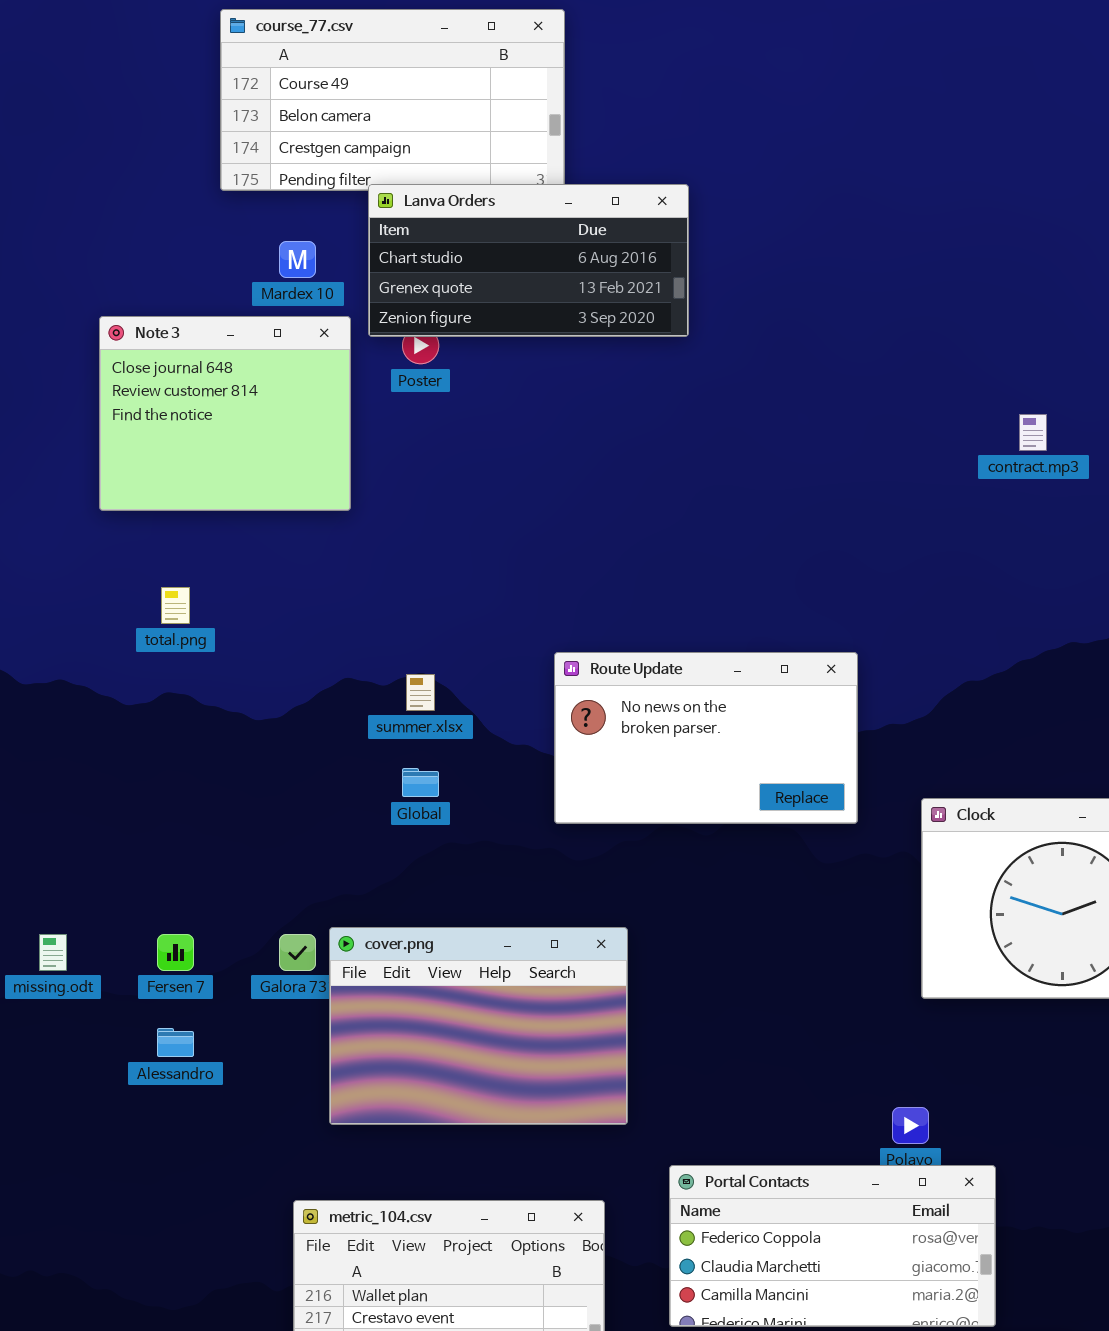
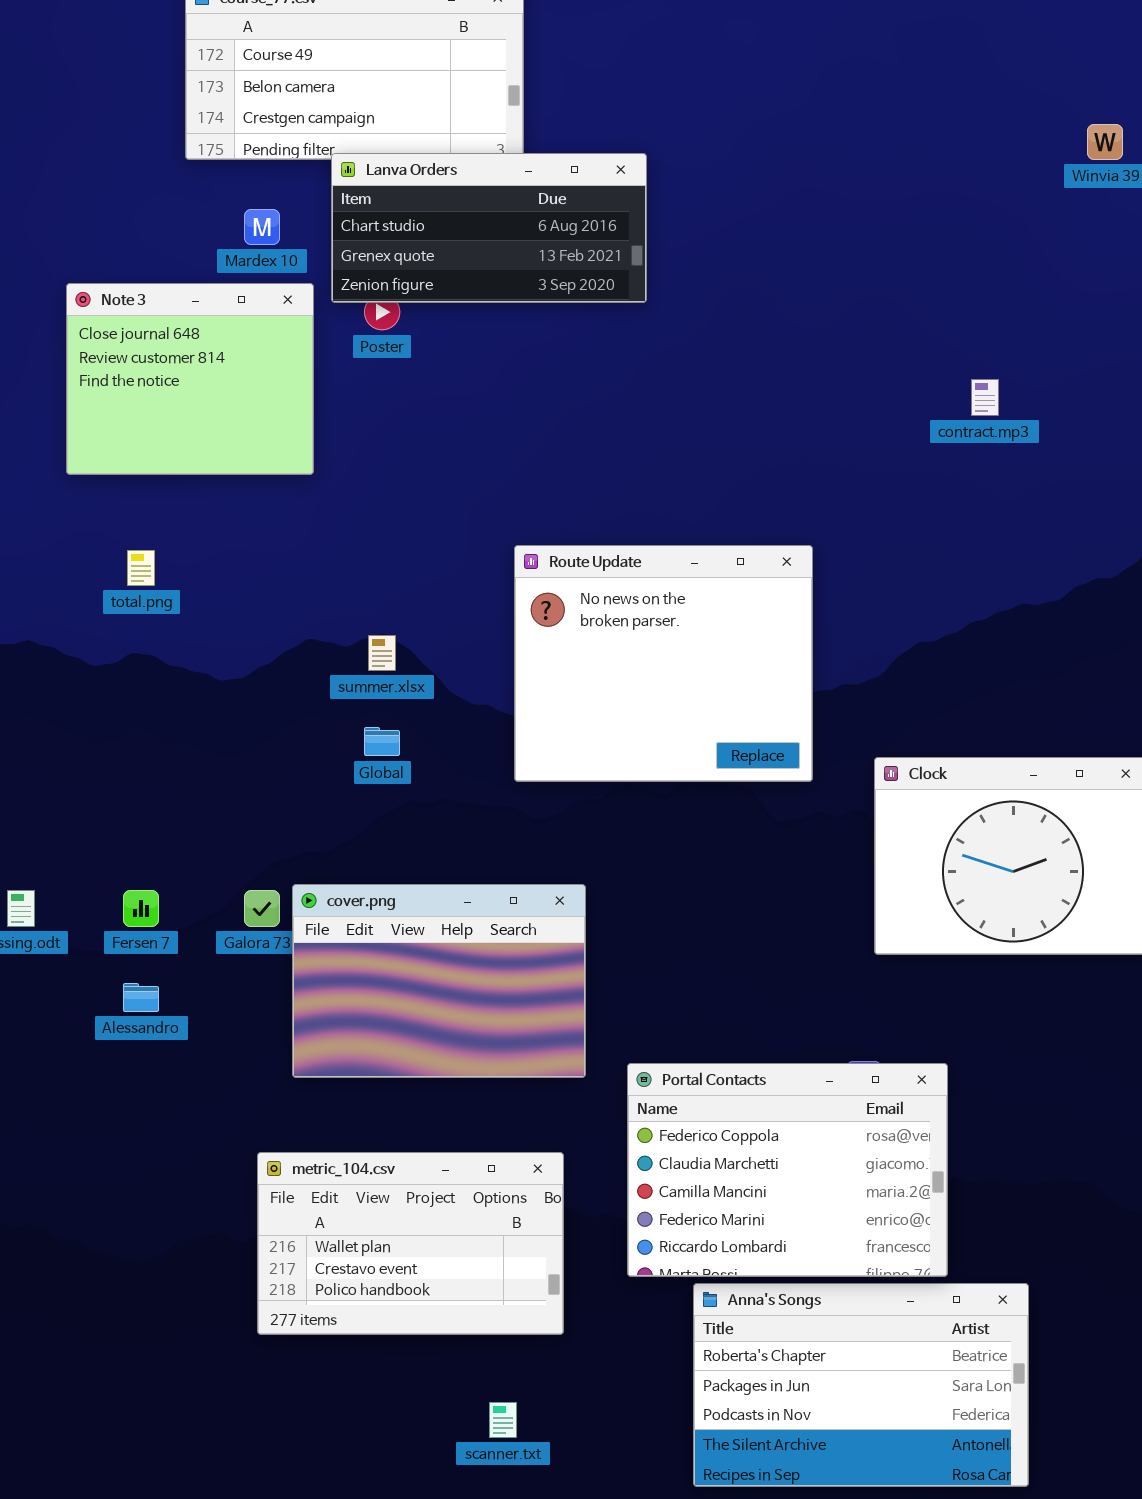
Route Update: [554,652,858,824] -> [514,545,813,782], resized
Portal Contacts: [669,1165,996,1327] -> [627,1063,948,1277], resized

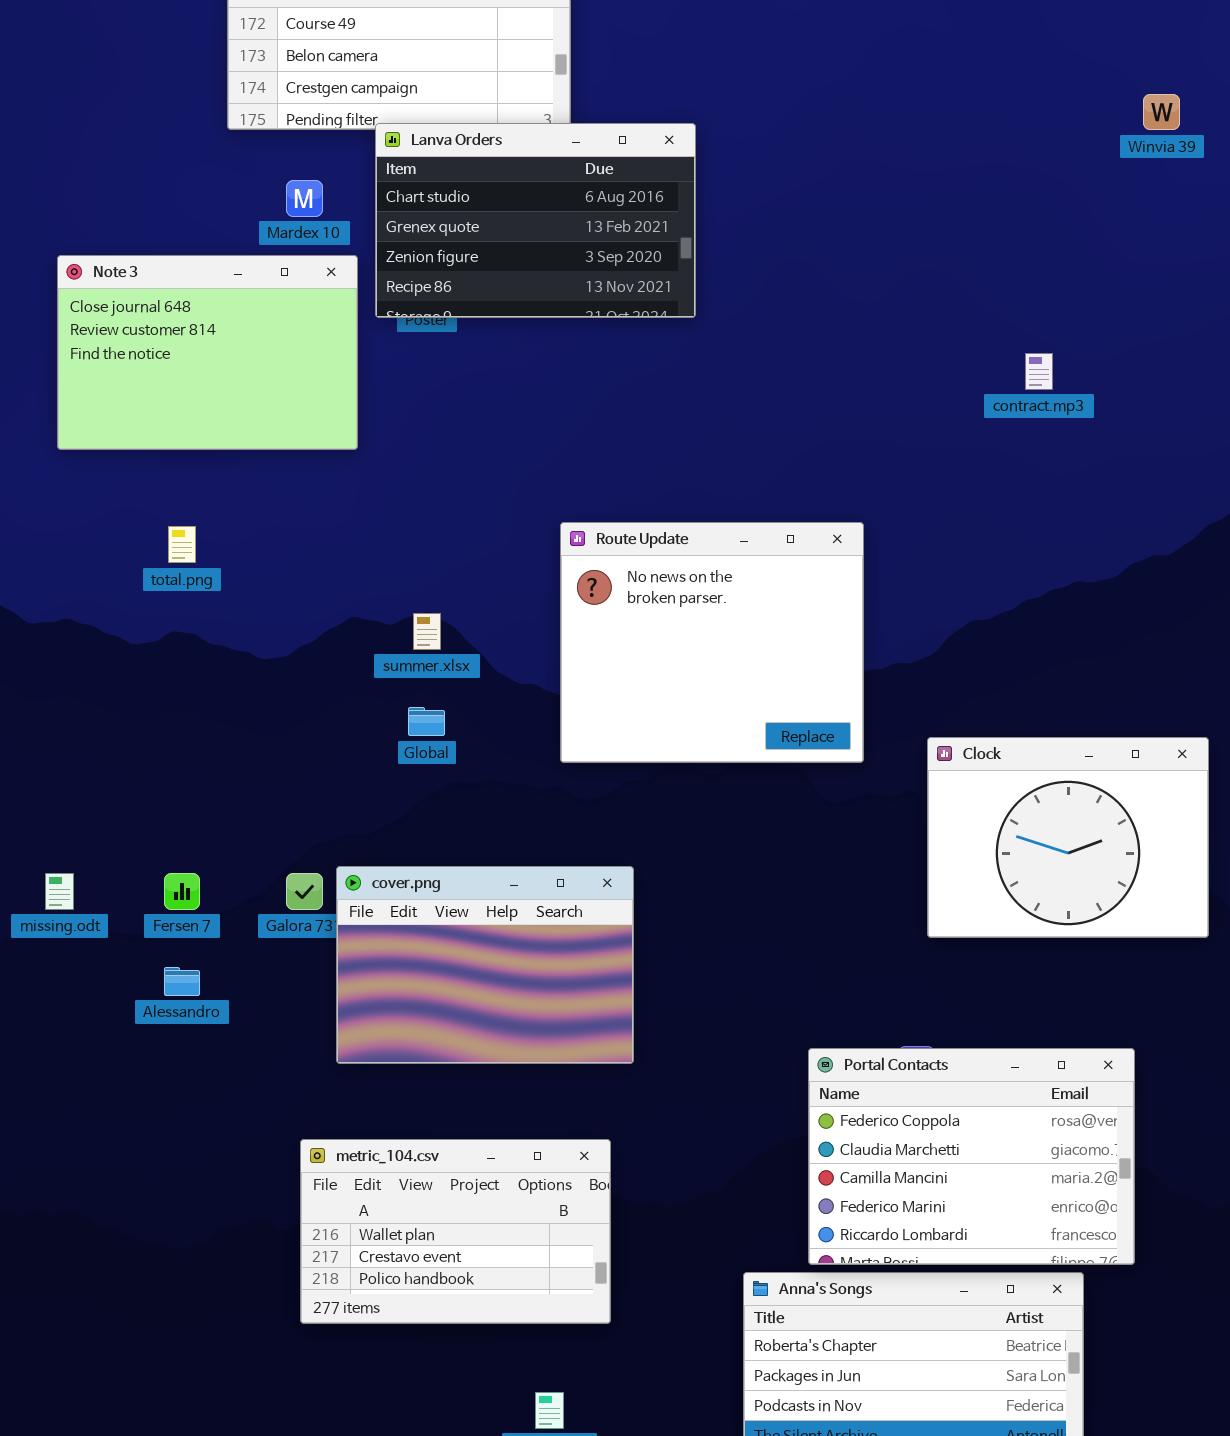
Lanva Orders: [331,153,647,303] -> [375,123,696,318], resized
Note 3: [66,283,314,475] -> [57,255,358,450], resized
Portal Contacts: [627,1063,948,1277] -> [808,1048,1135,1265], moved

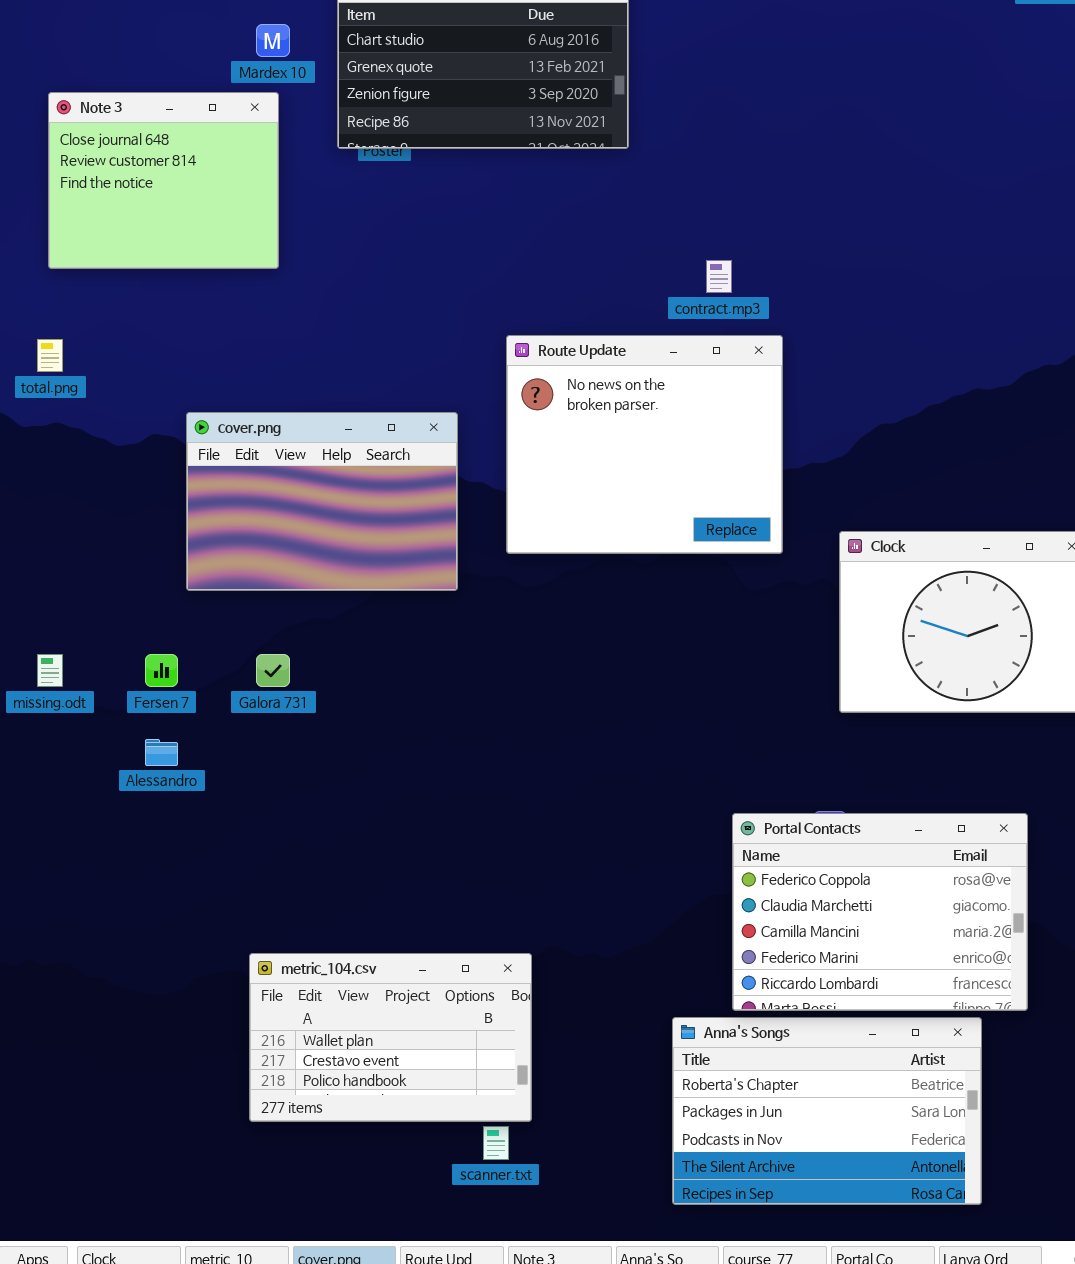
Note 3: [57,255,358,450] -> [48,92,279,269], resized
contract.mp3: [1025,353,1053,390] -> [706,260,732,293], moved
total.png: [168,526,196,563] -> [37,339,63,372], moved
cover.png: [336,866,634,1064] -> [186,412,458,591], moved
metric_104.csv: [300,1139,611,1324] -> [249,953,532,1122], moved

